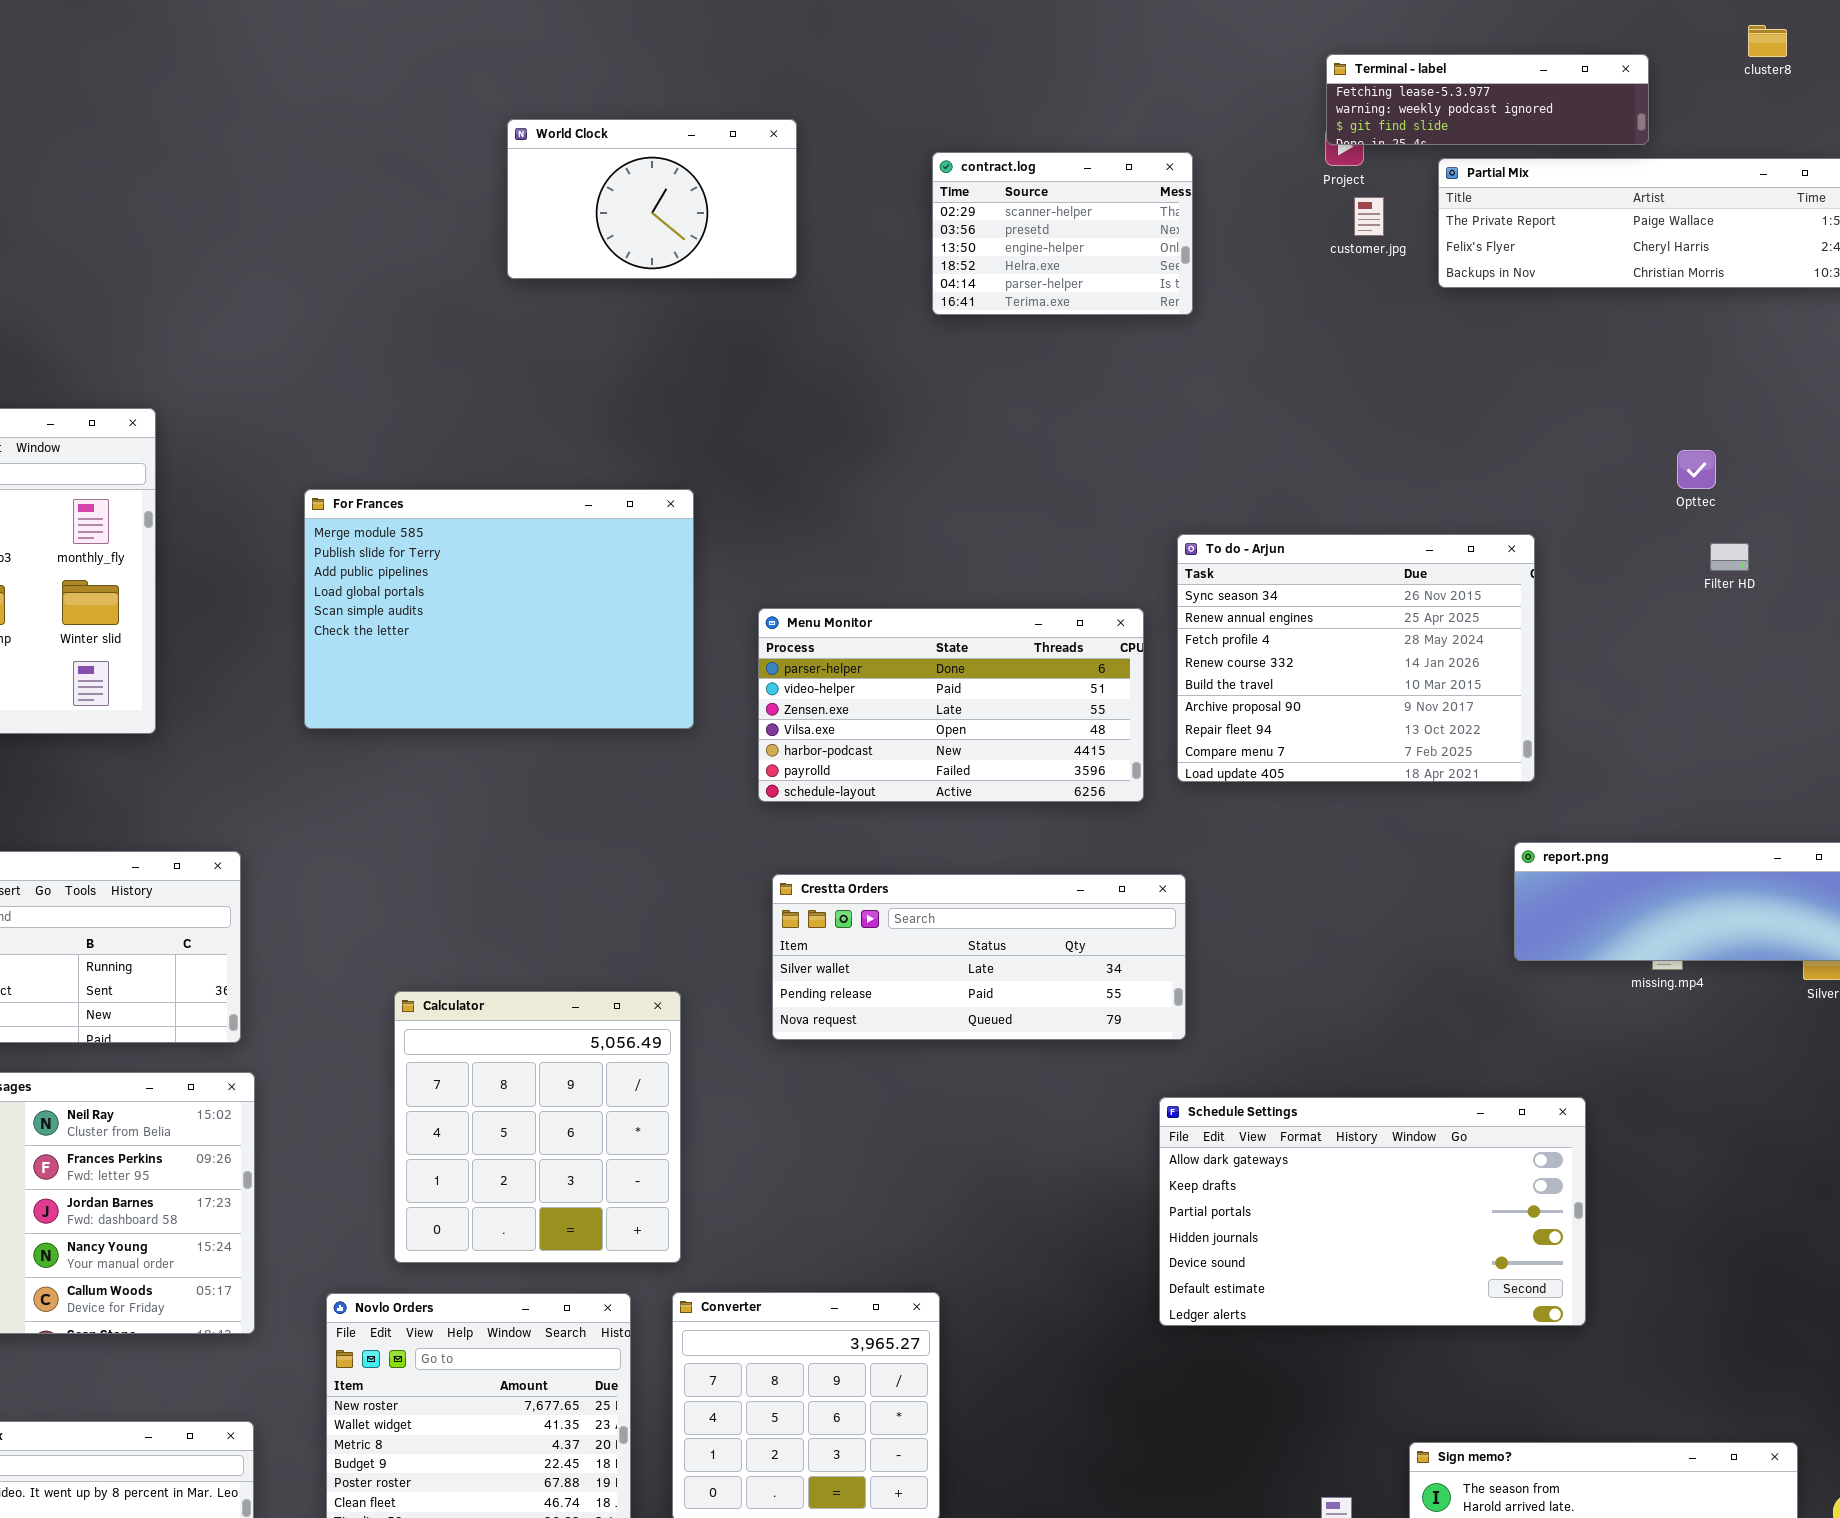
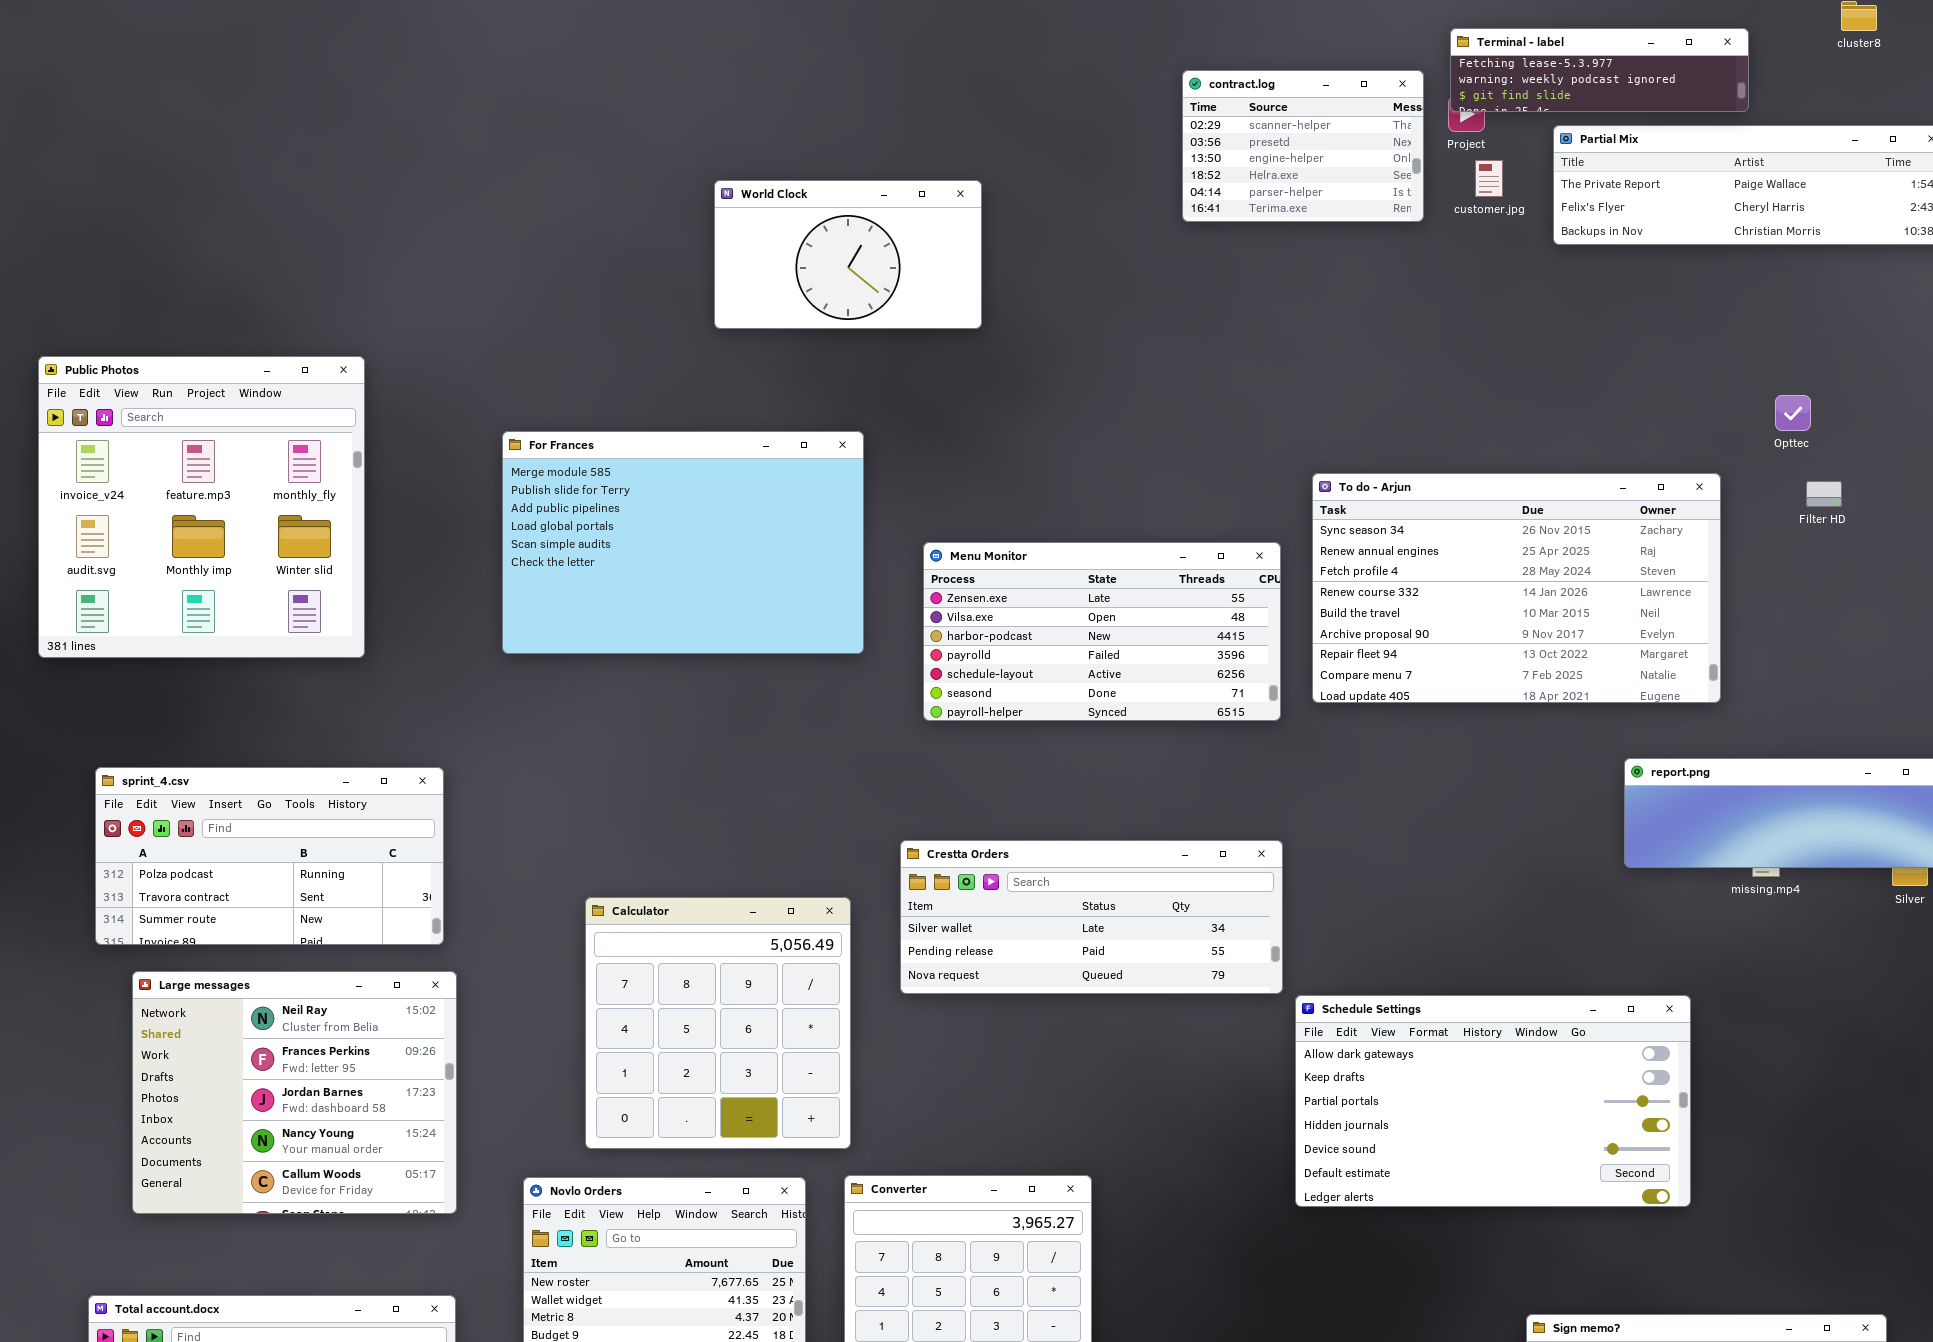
World Clock: [507,119,797,279] -> [714,180,982,329], moved
contract.log: [932,152,1193,315] -> [1182,70,1424,222], moved
To do - Arjun: [1177,534,1535,782] -> [1312,473,1721,703], resized
Menu Monitor: [758,608,1144,802] -> [923,542,1281,721], scrolled down 2 rows
Crestta Orders: [772,874,1186,1040] -> [900,840,1283,994], moved

